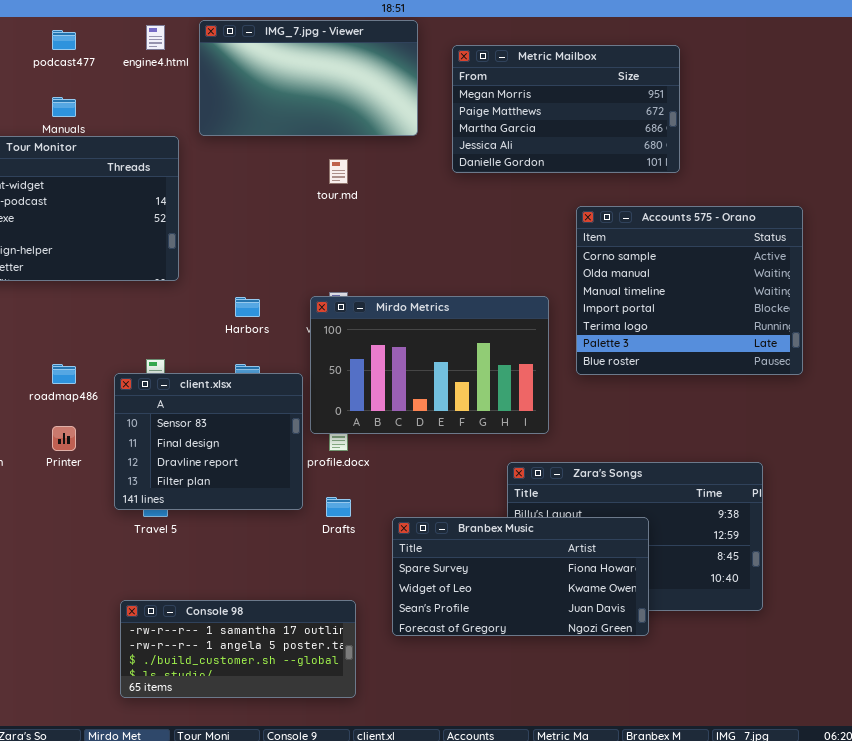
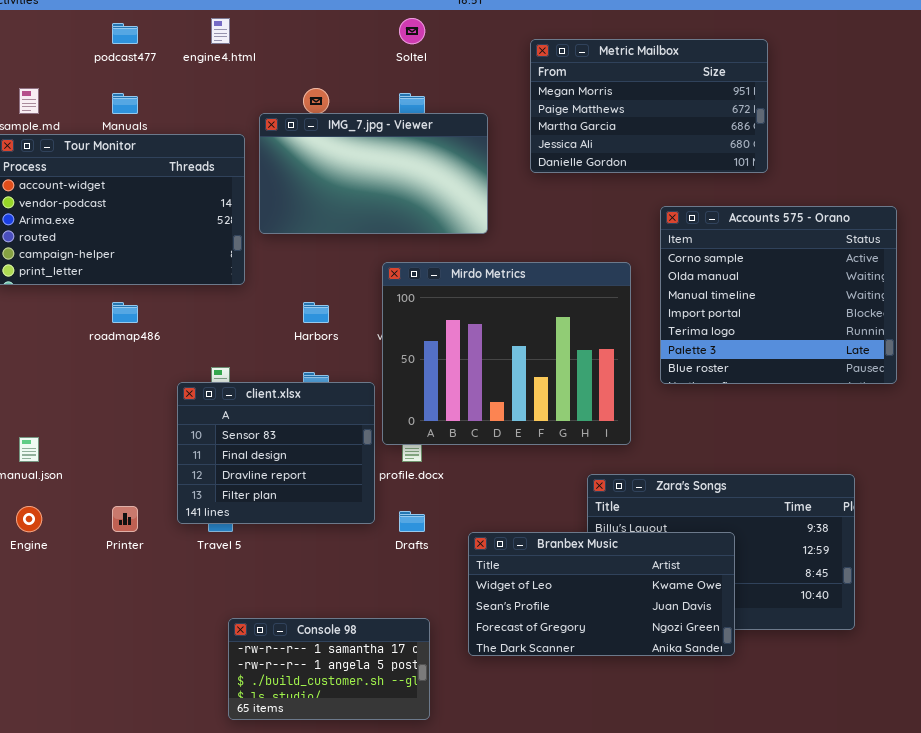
IMG_7.jpg - Viewer: [199,20,418,136] -> [259,113,488,234], moved
Mirdo Metrics: [310,296,549,434] -> [382,262,631,445], resized
roadmap486: [52,364,76,384] -> [112,302,138,323], moved
Printer: [52,426,76,451] -> [112,506,138,532], moved
Branbex Music: [392,517,649,636] -> [468,532,735,656], scrolled down 1 row
Console 98: [120,600,356,698] -> [228,618,430,720], resized

